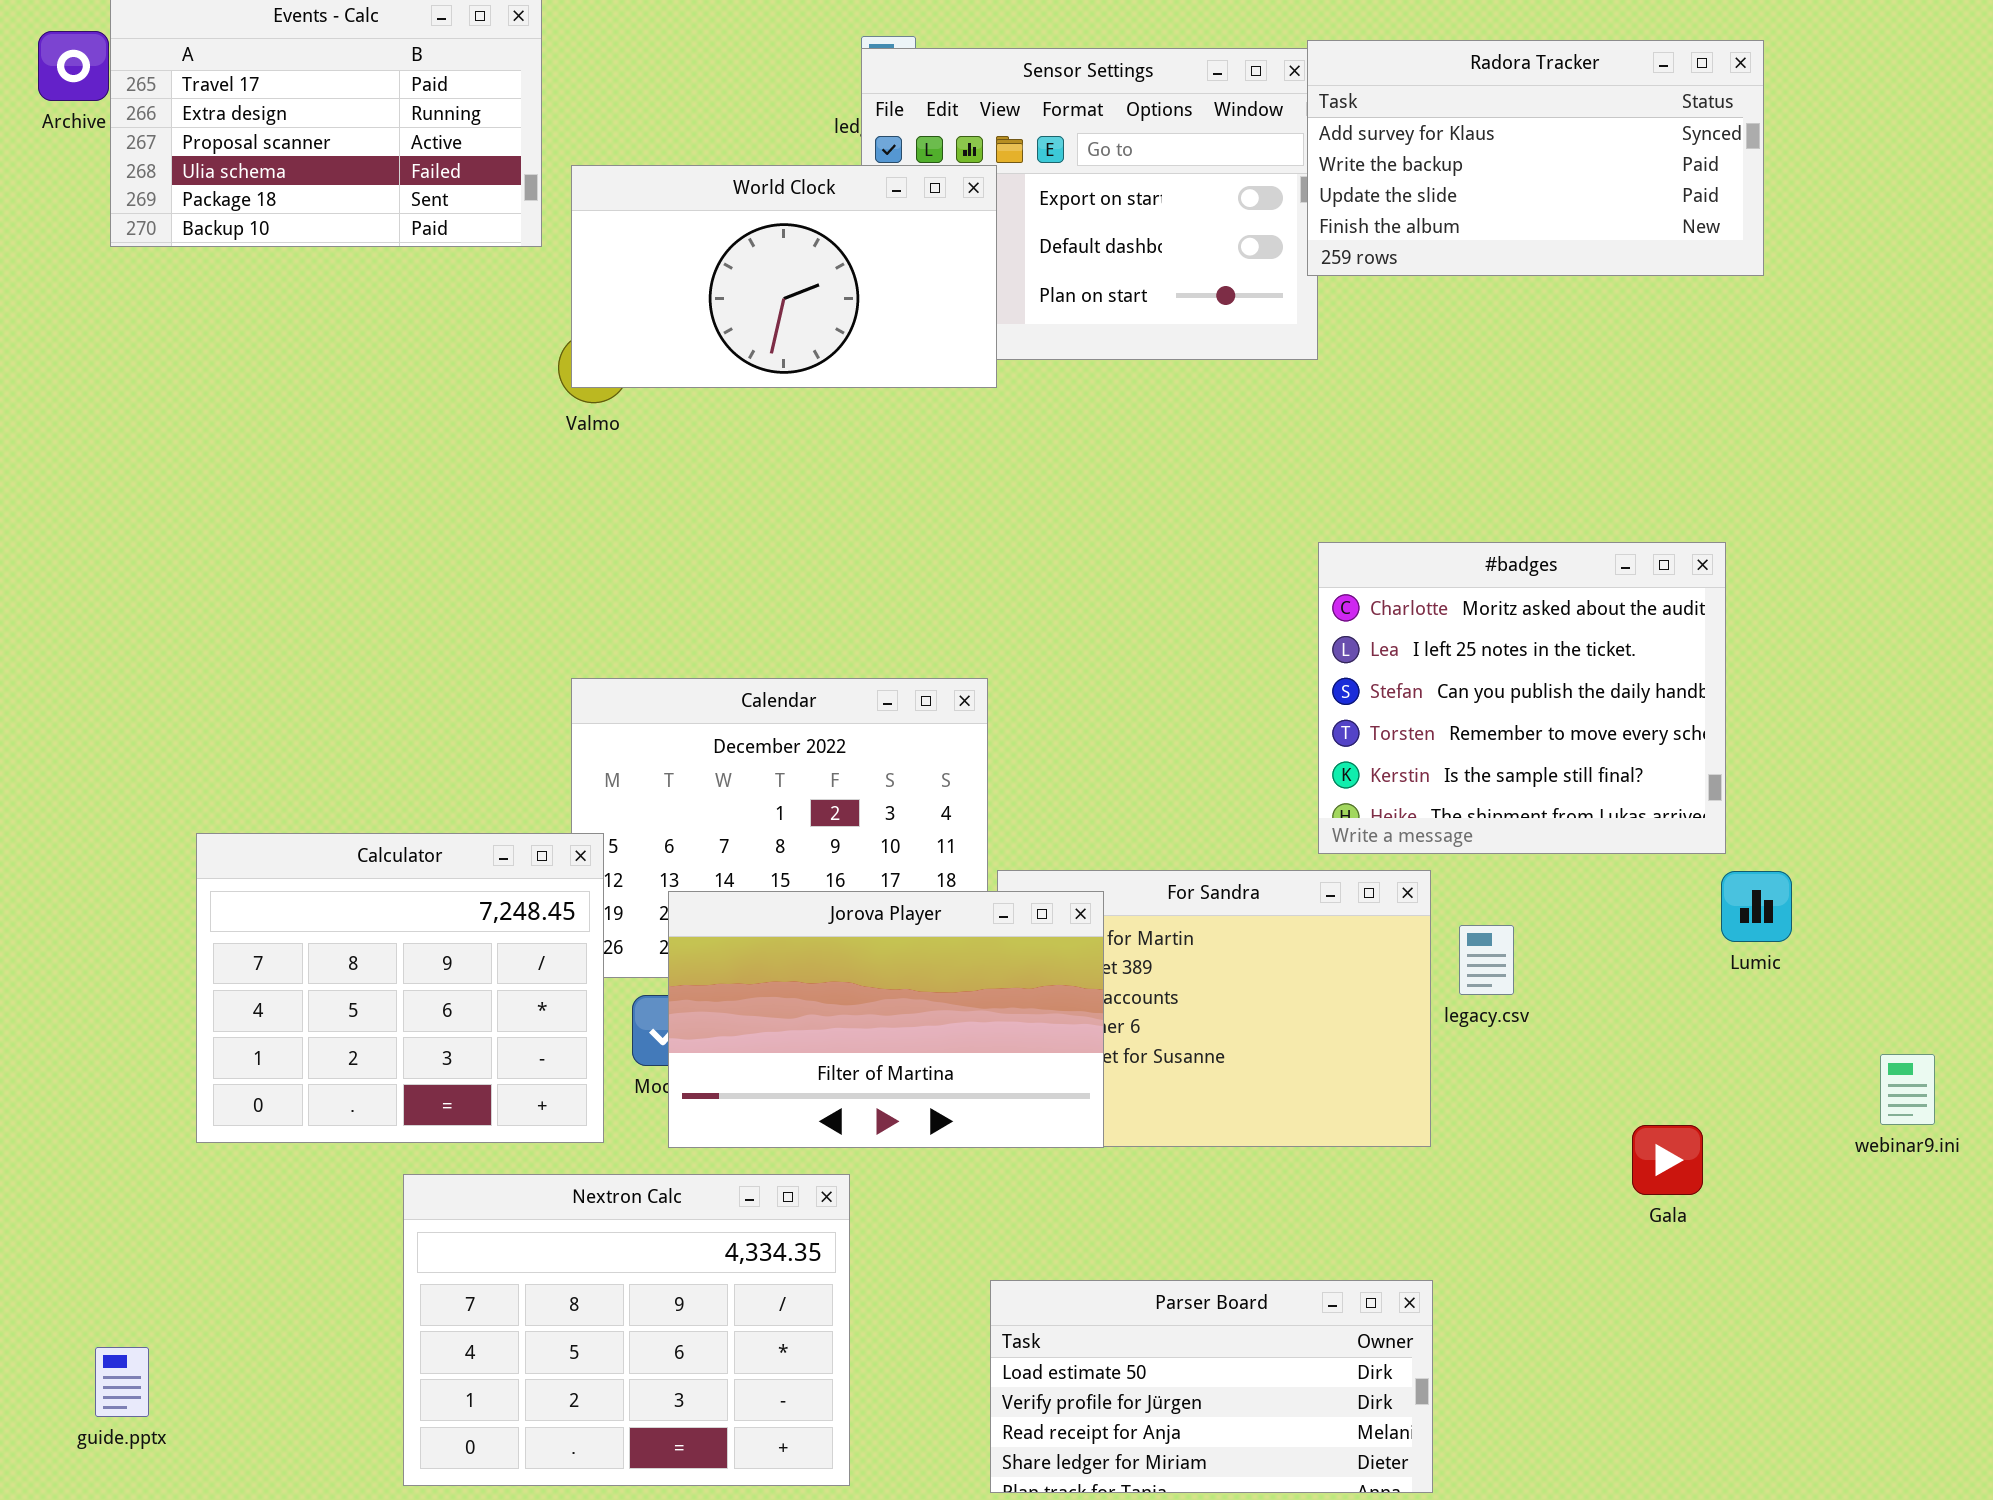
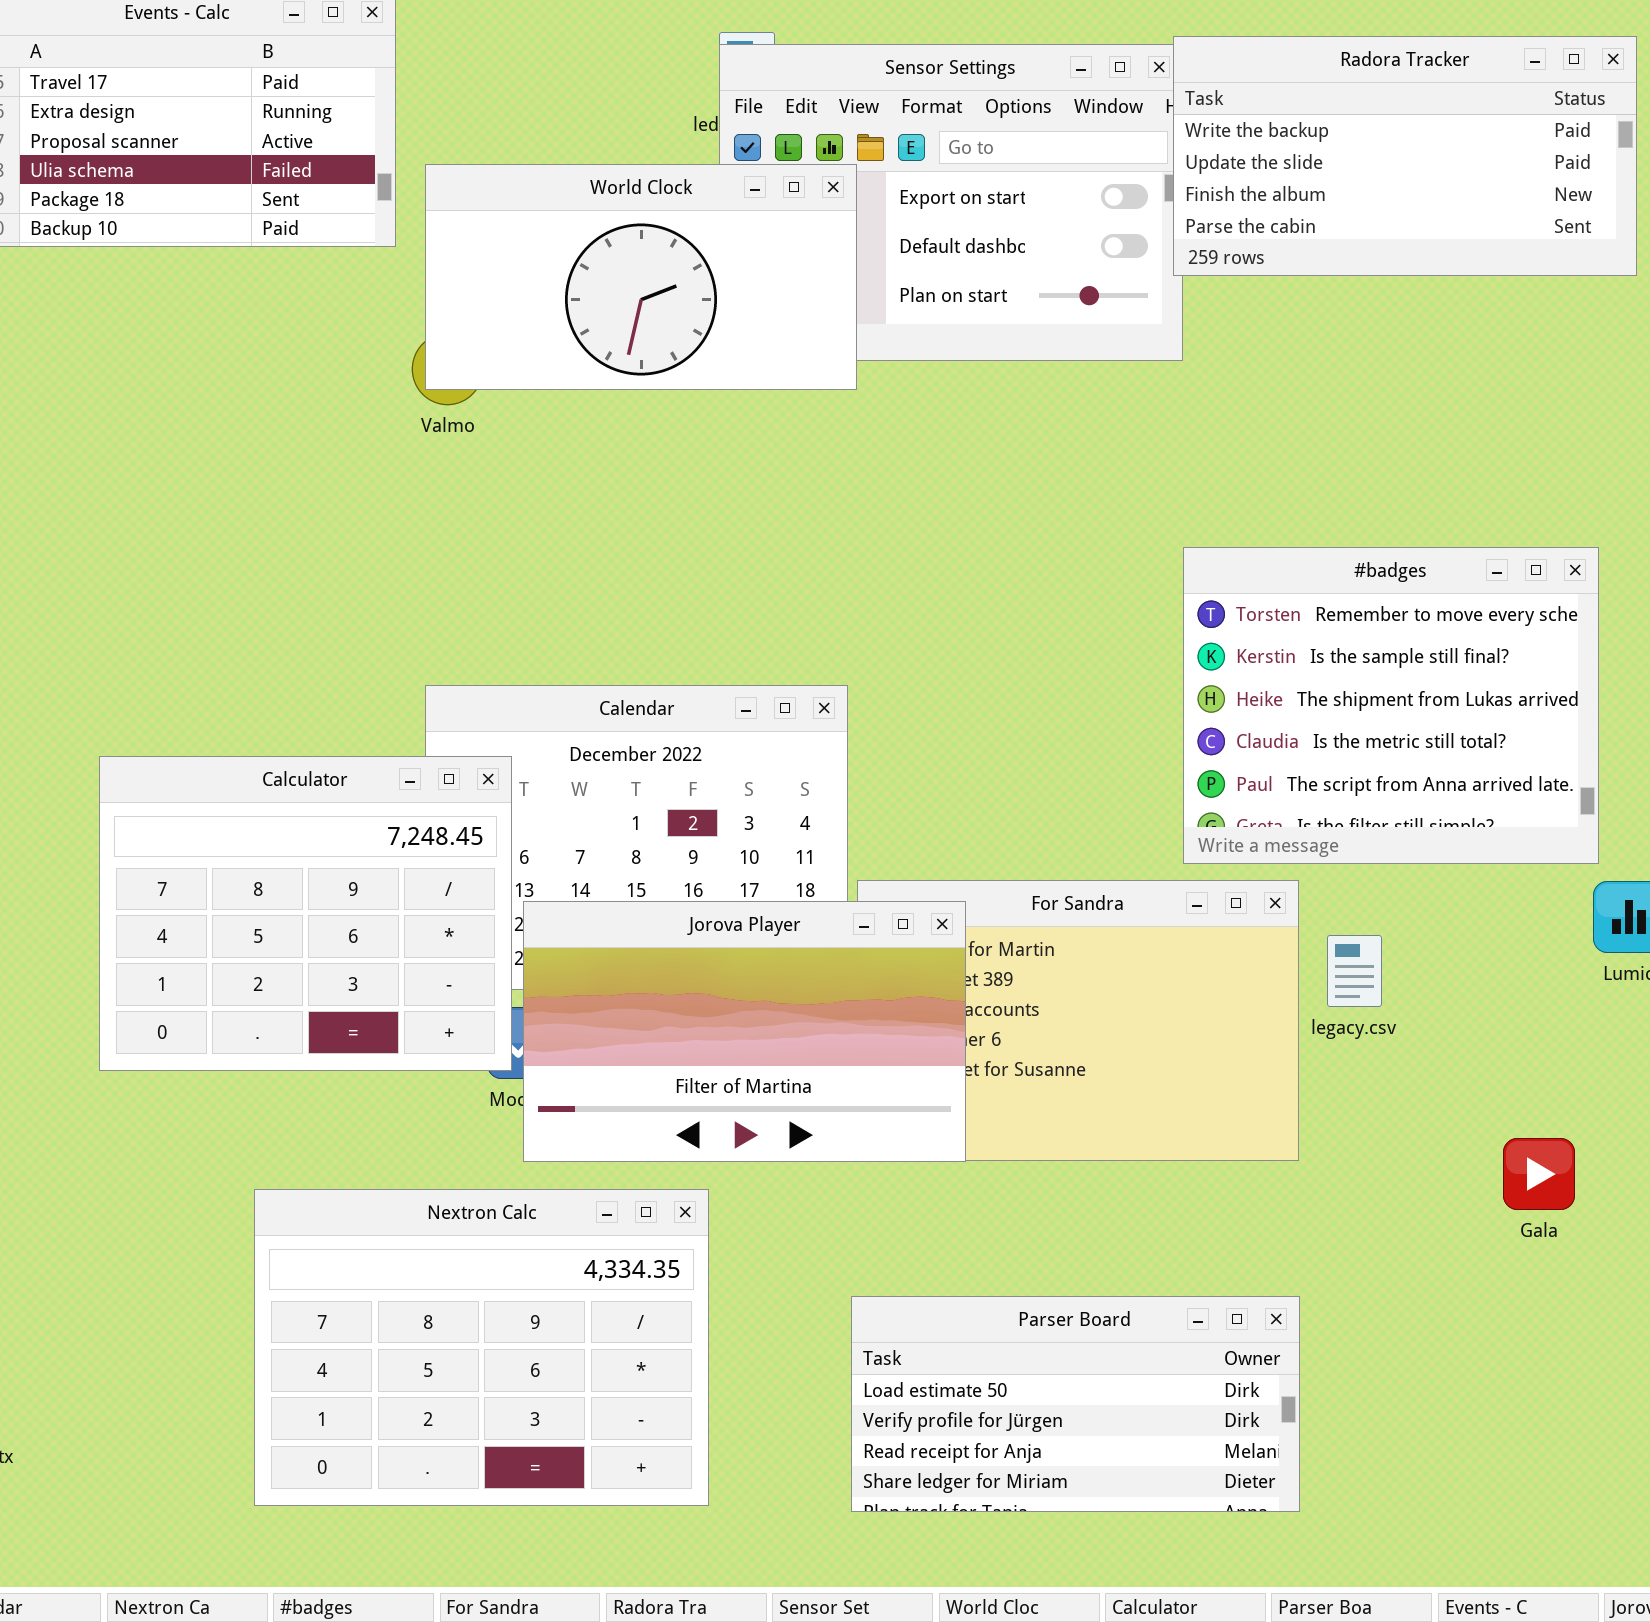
Radora Tracker: [1307,40,1764,276] -> [1173,36,1637,276], scrolled down 1 row
#badges: [1318,542,1726,854] -> [1183,547,1599,864], scrolled down 3 rows
Calculator: [196,833,604,1143] -> [99,756,512,1071], moved

